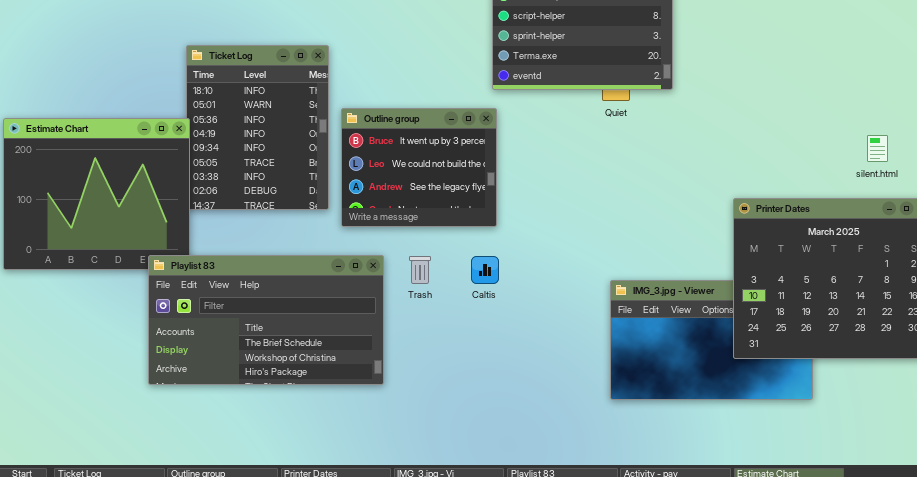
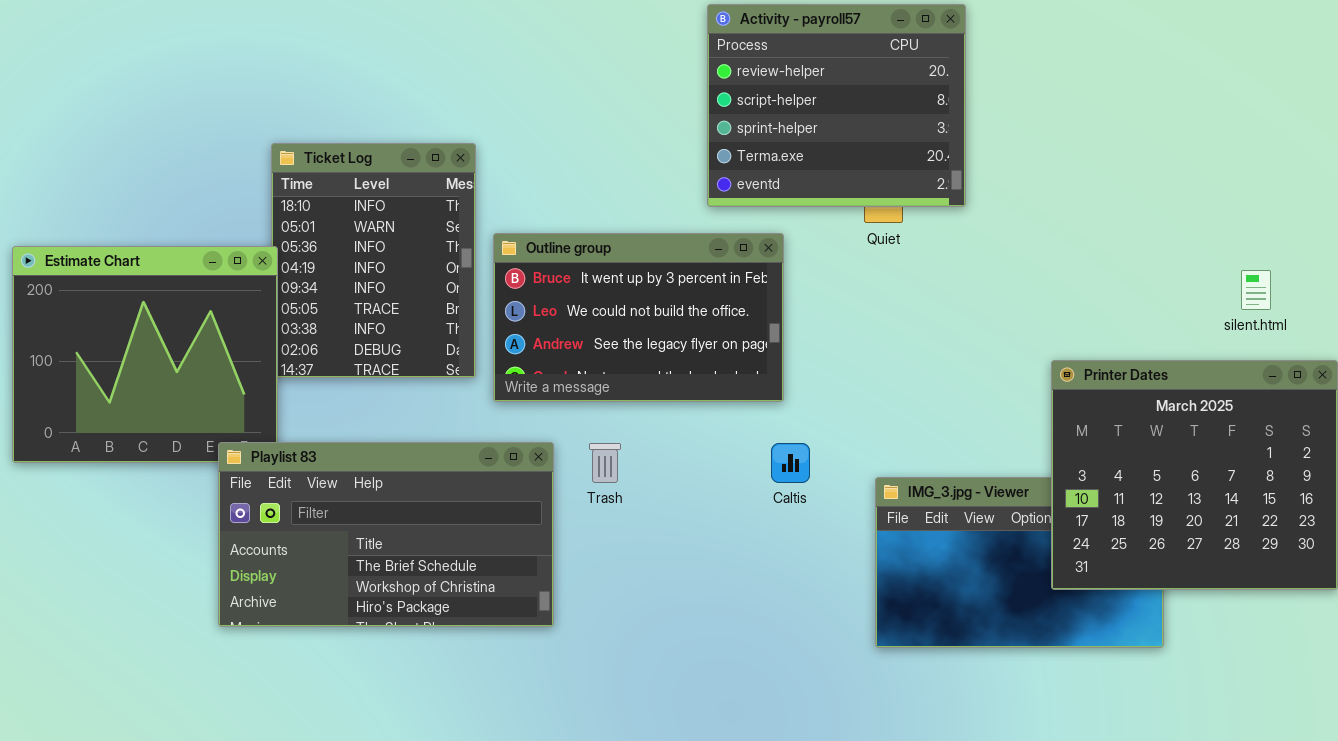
Outline group: [341,108,497,227] -> [493,233,784,402], resized
Caltis: [471,256,499,284] -> [771,443,810,483], moved

